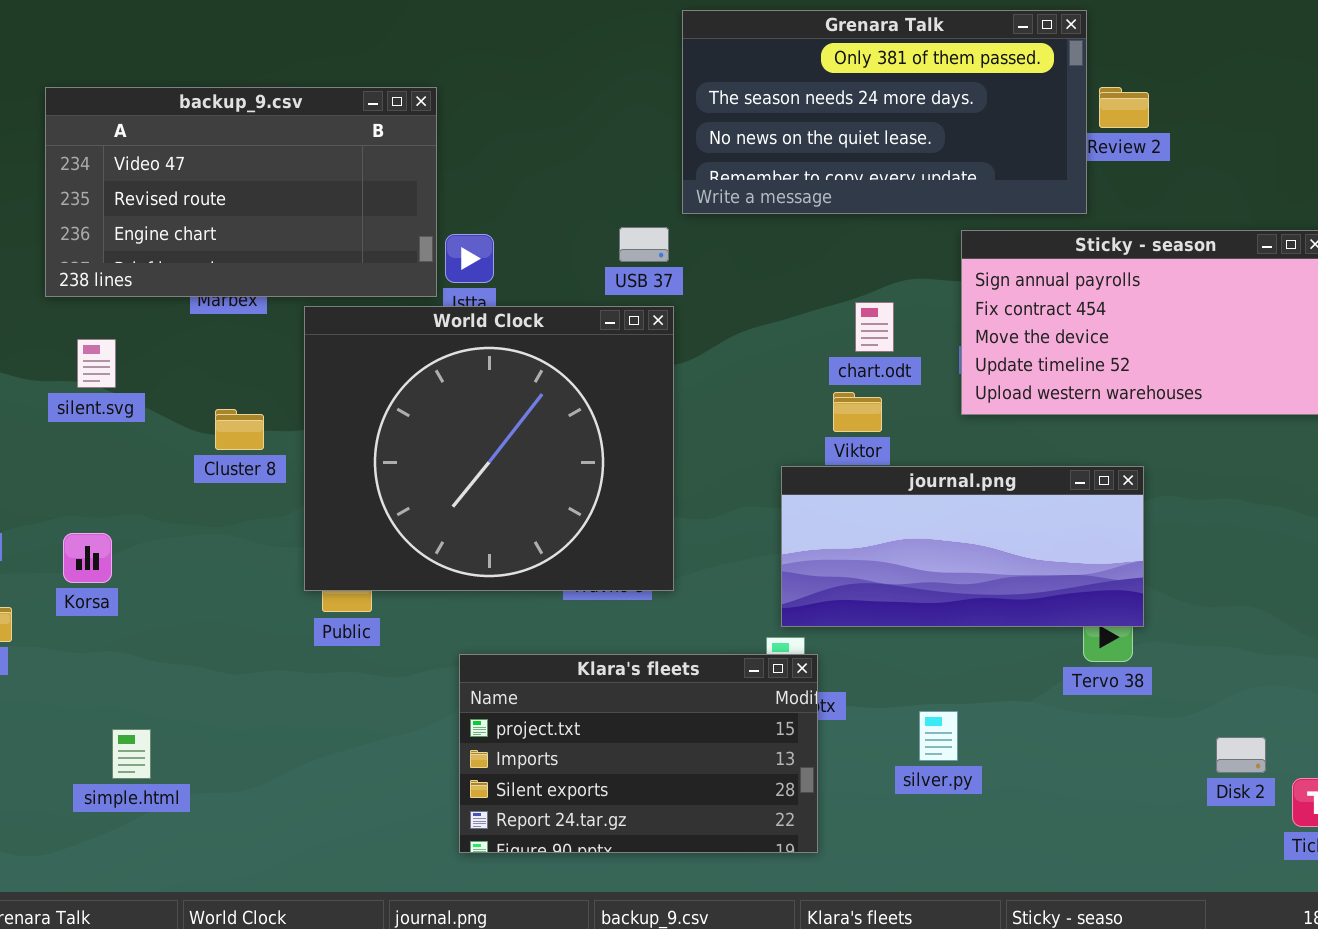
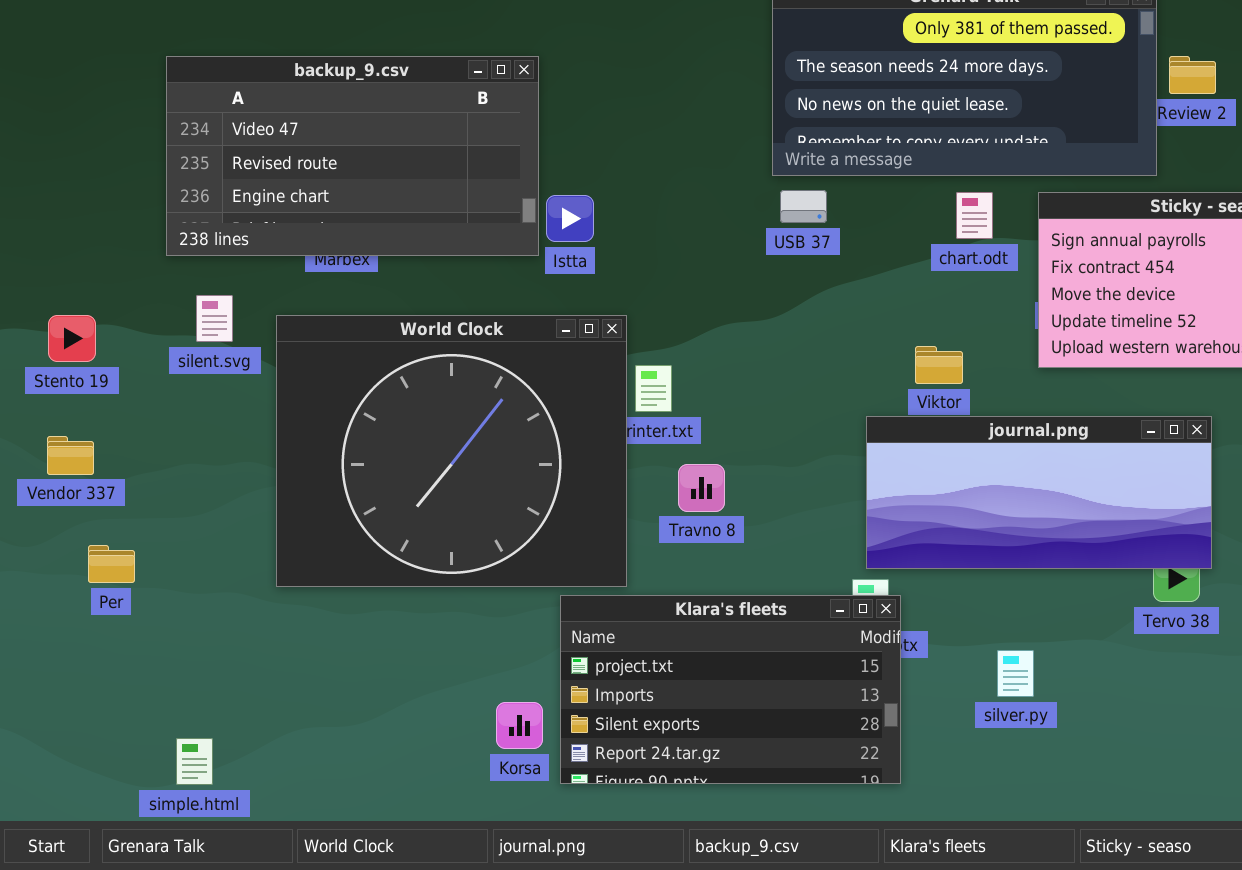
USB 37: [619,227,669,262] -> [780,190,827,223], moved
chart.odt: [855,302,894,352] -> [956,192,993,239], moved
World Clock: [304,306,674,591] -> [276,315,627,587], moved
Korsa: [63,533,112,583] -> [496,702,543,749], moved
simple.html: [112,729,151,779] -> [176,738,213,785], moved

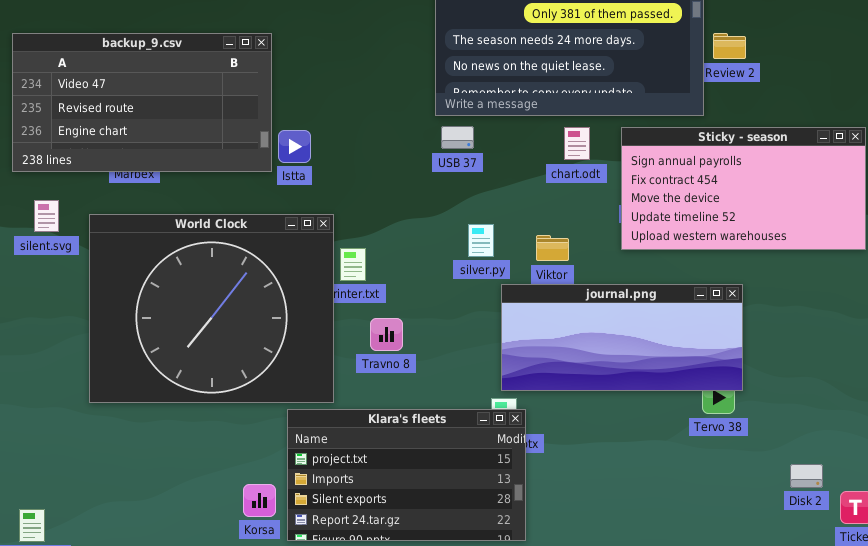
silver.py: [997,650,1034,697] -> [468,224,494,257], moved

